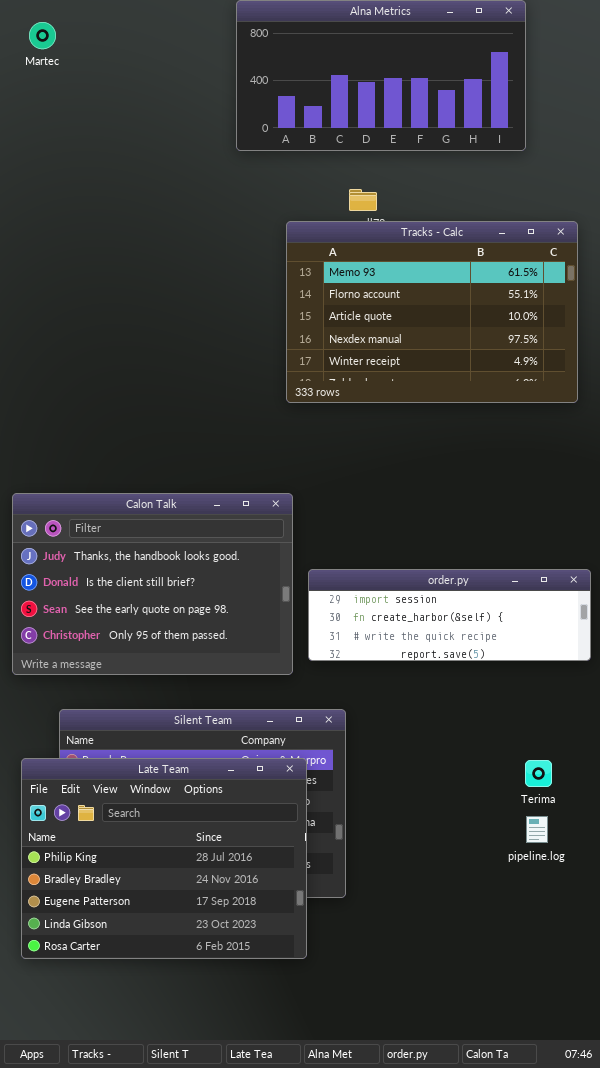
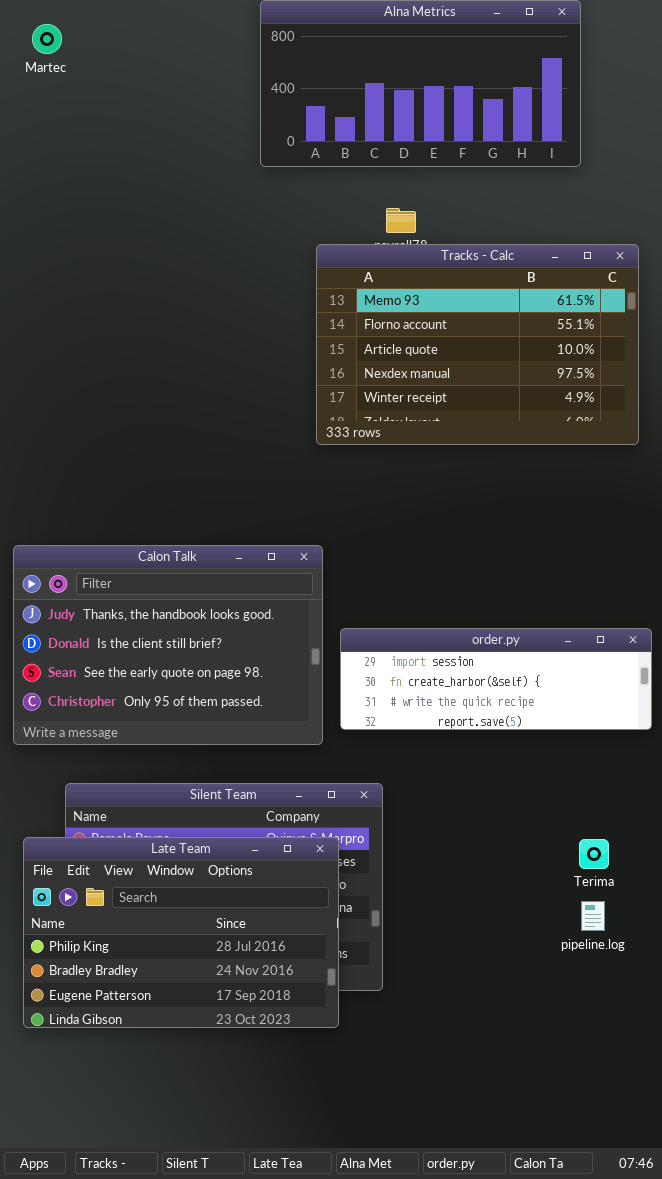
Late Team: [21,758,307,959] -> [23,837,339,1028], resized

